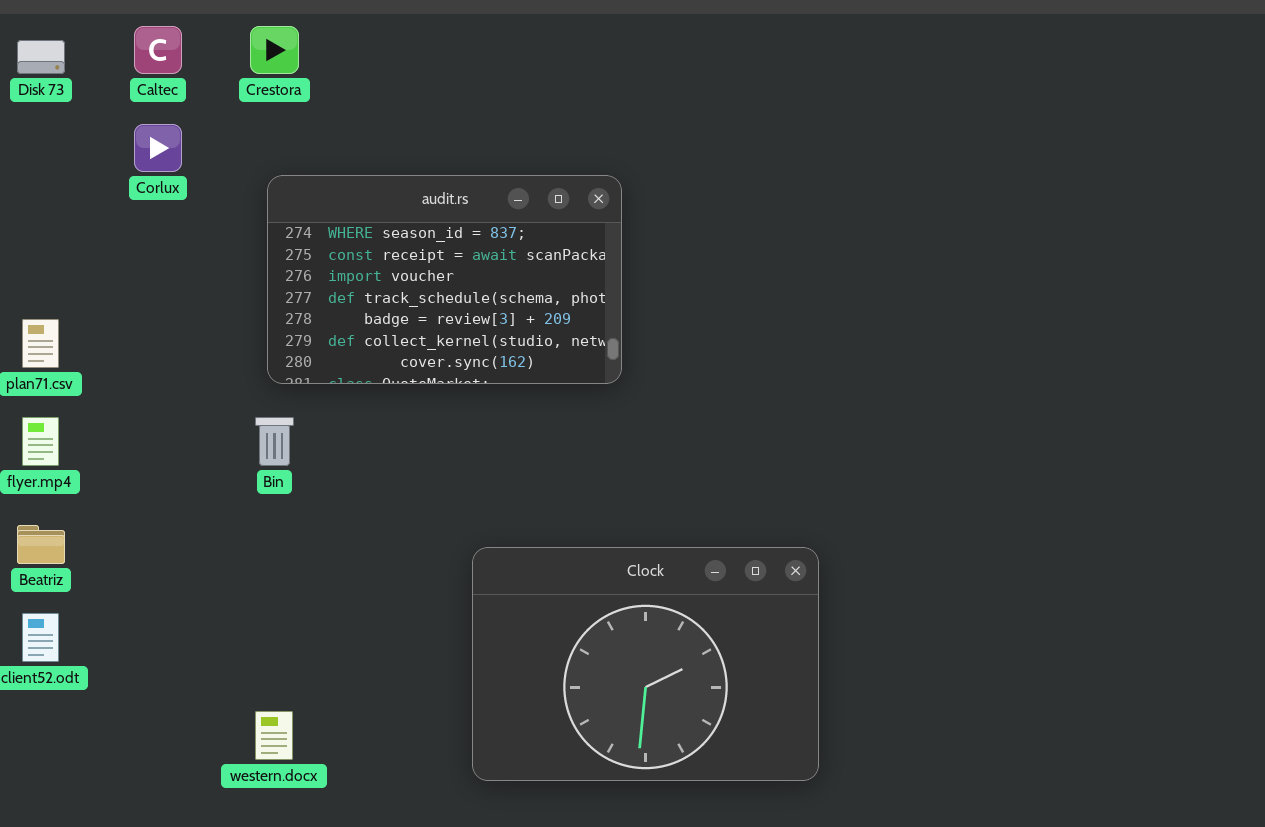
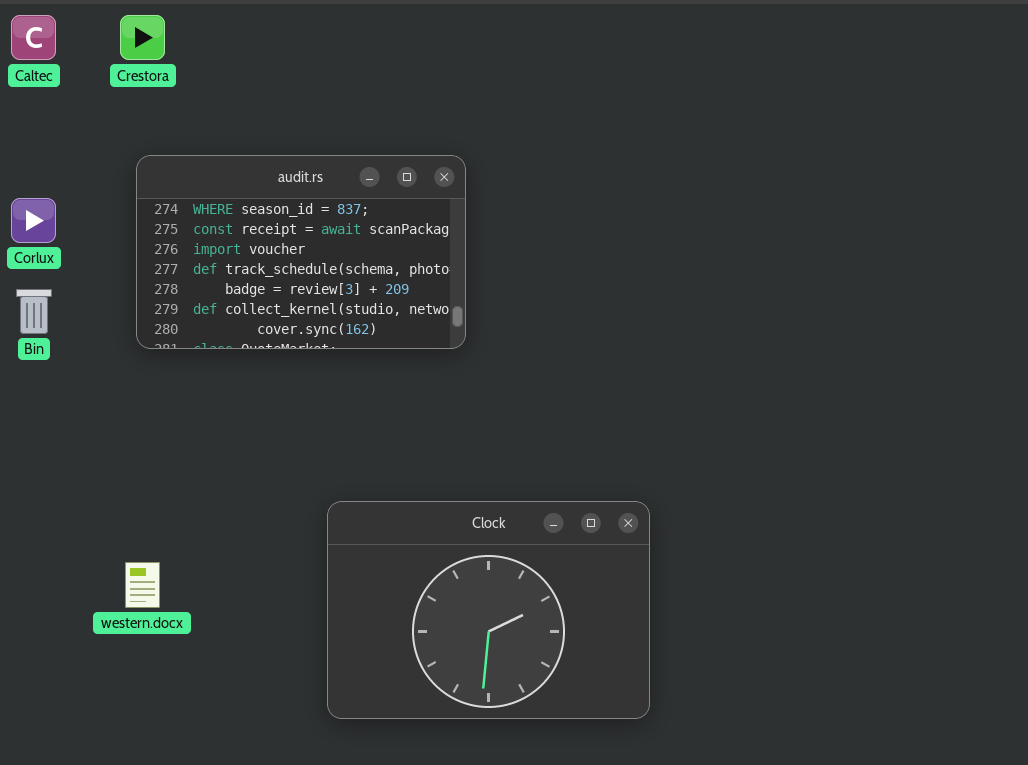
Corlux: [134,124,182,172] -> [11,198,56,243], moved
Bin: [255,417,294,466] -> [16,289,52,334], moved
western.docx: [255,711,293,760] -> [125,562,160,608], moved

